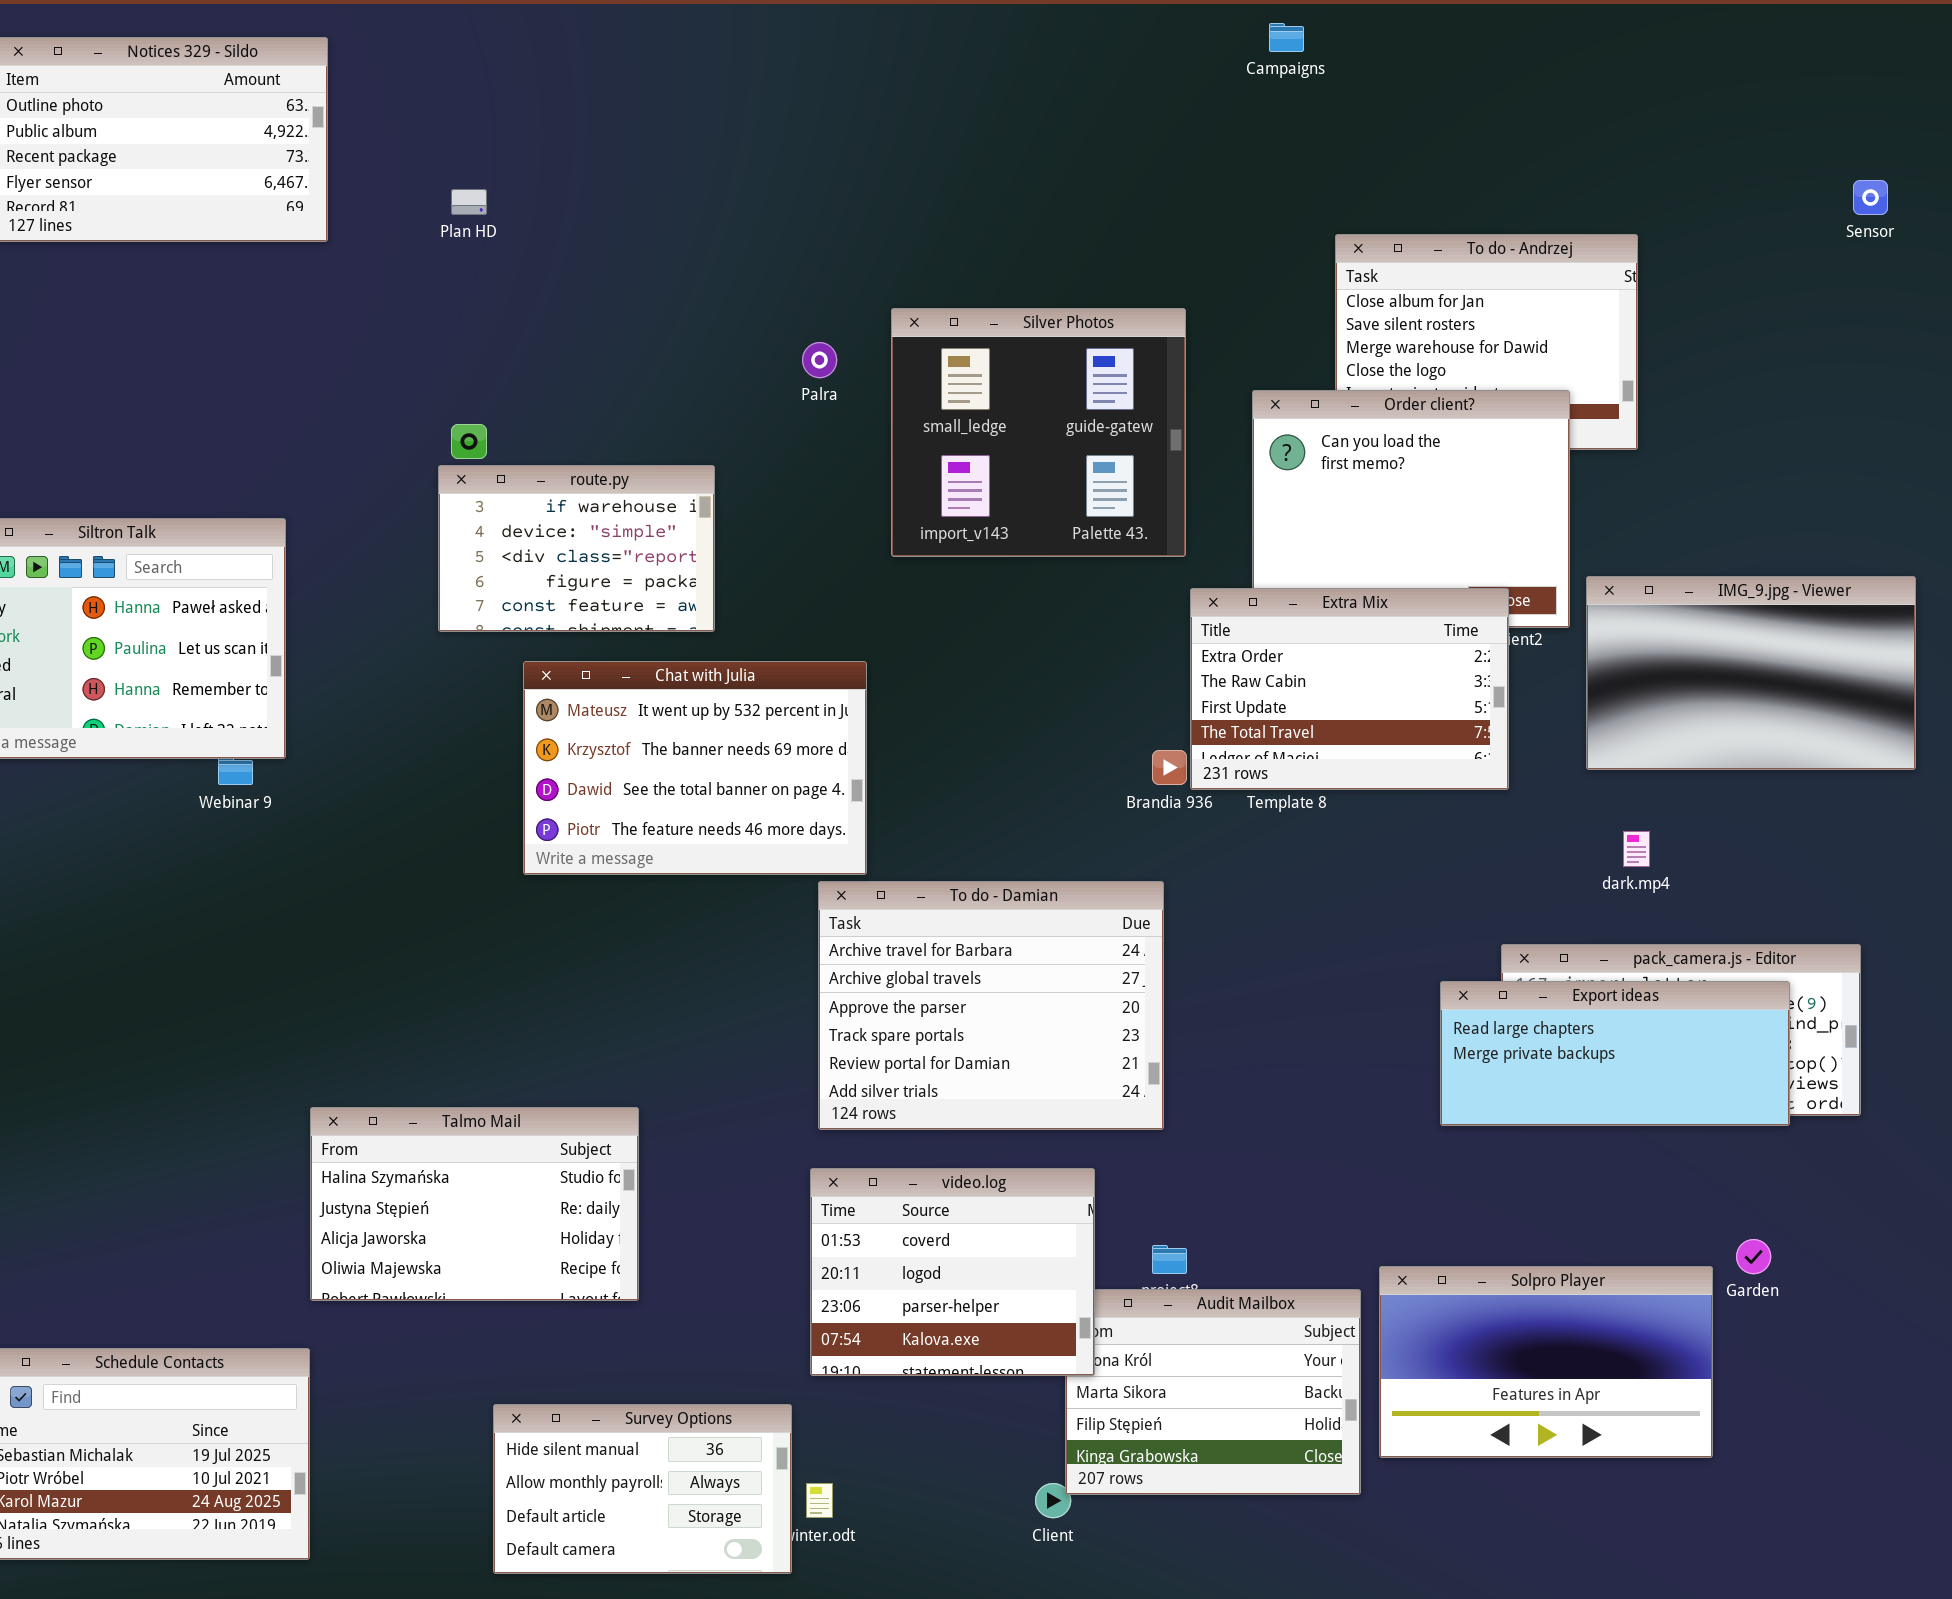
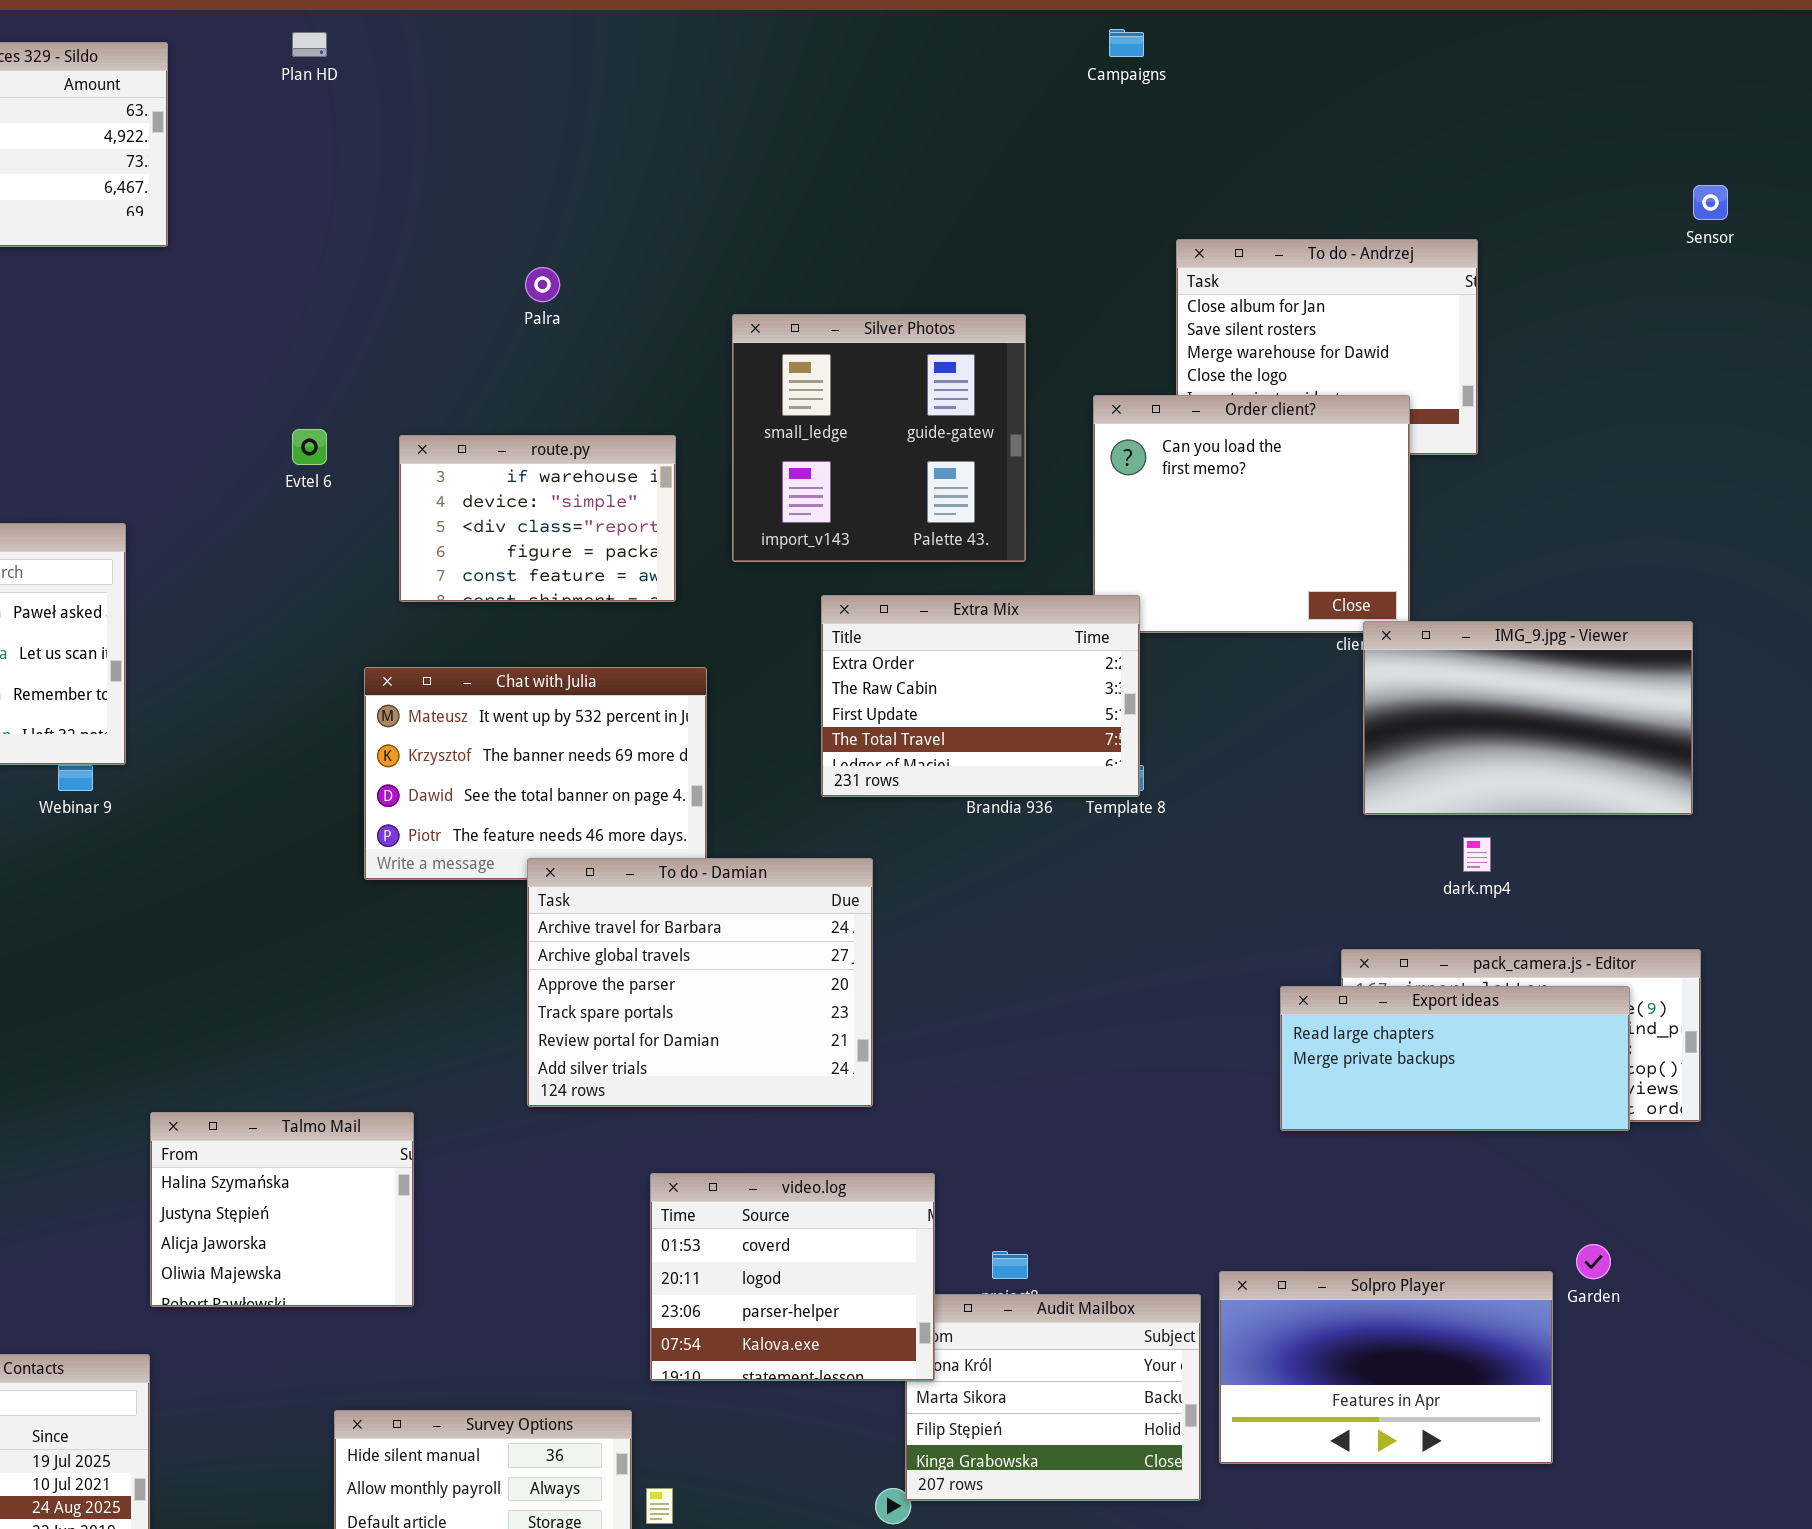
Plan HD: [451,189,487,215] -> [292,32,327,57], moved
Palra: [802,342,837,378] -> [525,267,560,302], moved
route.py: [438,465,715,632] -> [399,435,676,602], moved
IMG_9.jpg - Viewer: [1586,576,1916,770] -> [1363,621,1693,815], moved
Extra Mix: [1190,588,1509,790] -> [821,595,1140,797], moved
To do - Damian: [818,881,1164,1130] -> [527,858,873,1107], moved
Talmo Mail: [310,1107,639,1301] -> [150,1112,414,1307], resized

